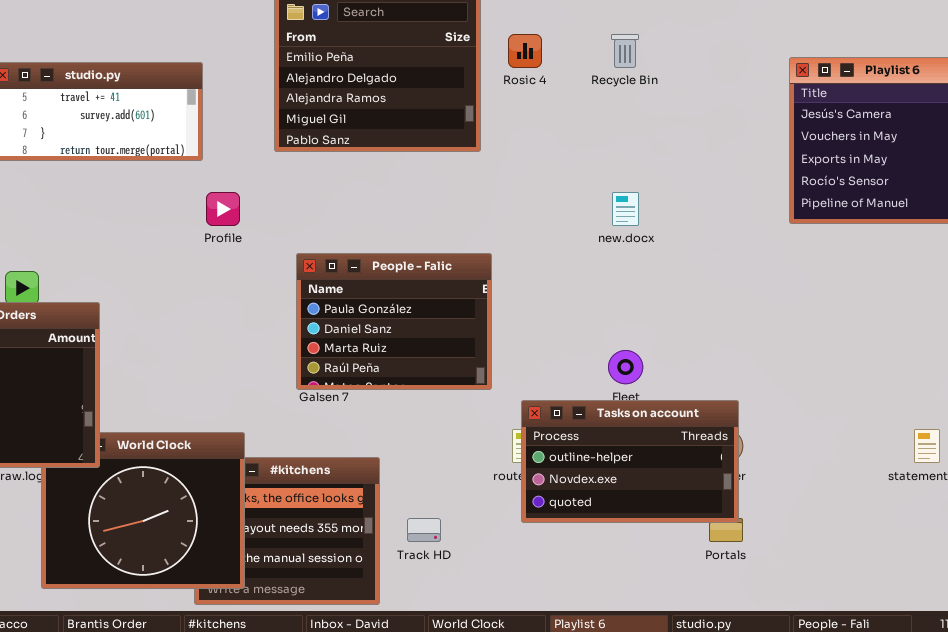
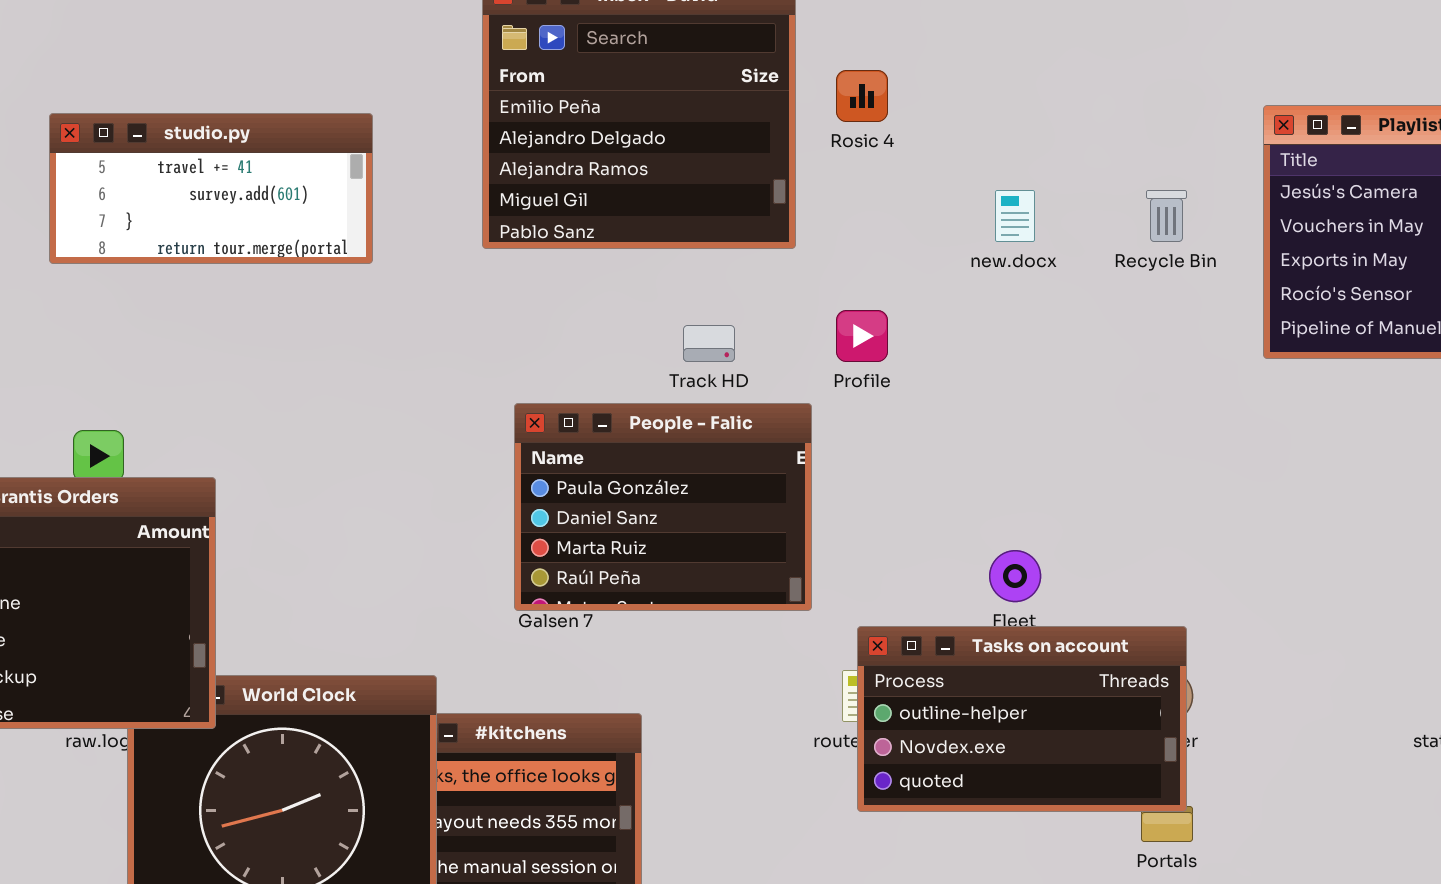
Recycle Bin: [611,34,639,68] -> [1146,190,1187,242], moved
Profile: [206,192,240,226] -> [836,310,888,362], moved
new.docx: [612,192,639,226] -> [995,190,1035,242], moved
Track HD: [407,518,441,542] -> [683,325,735,362], moved

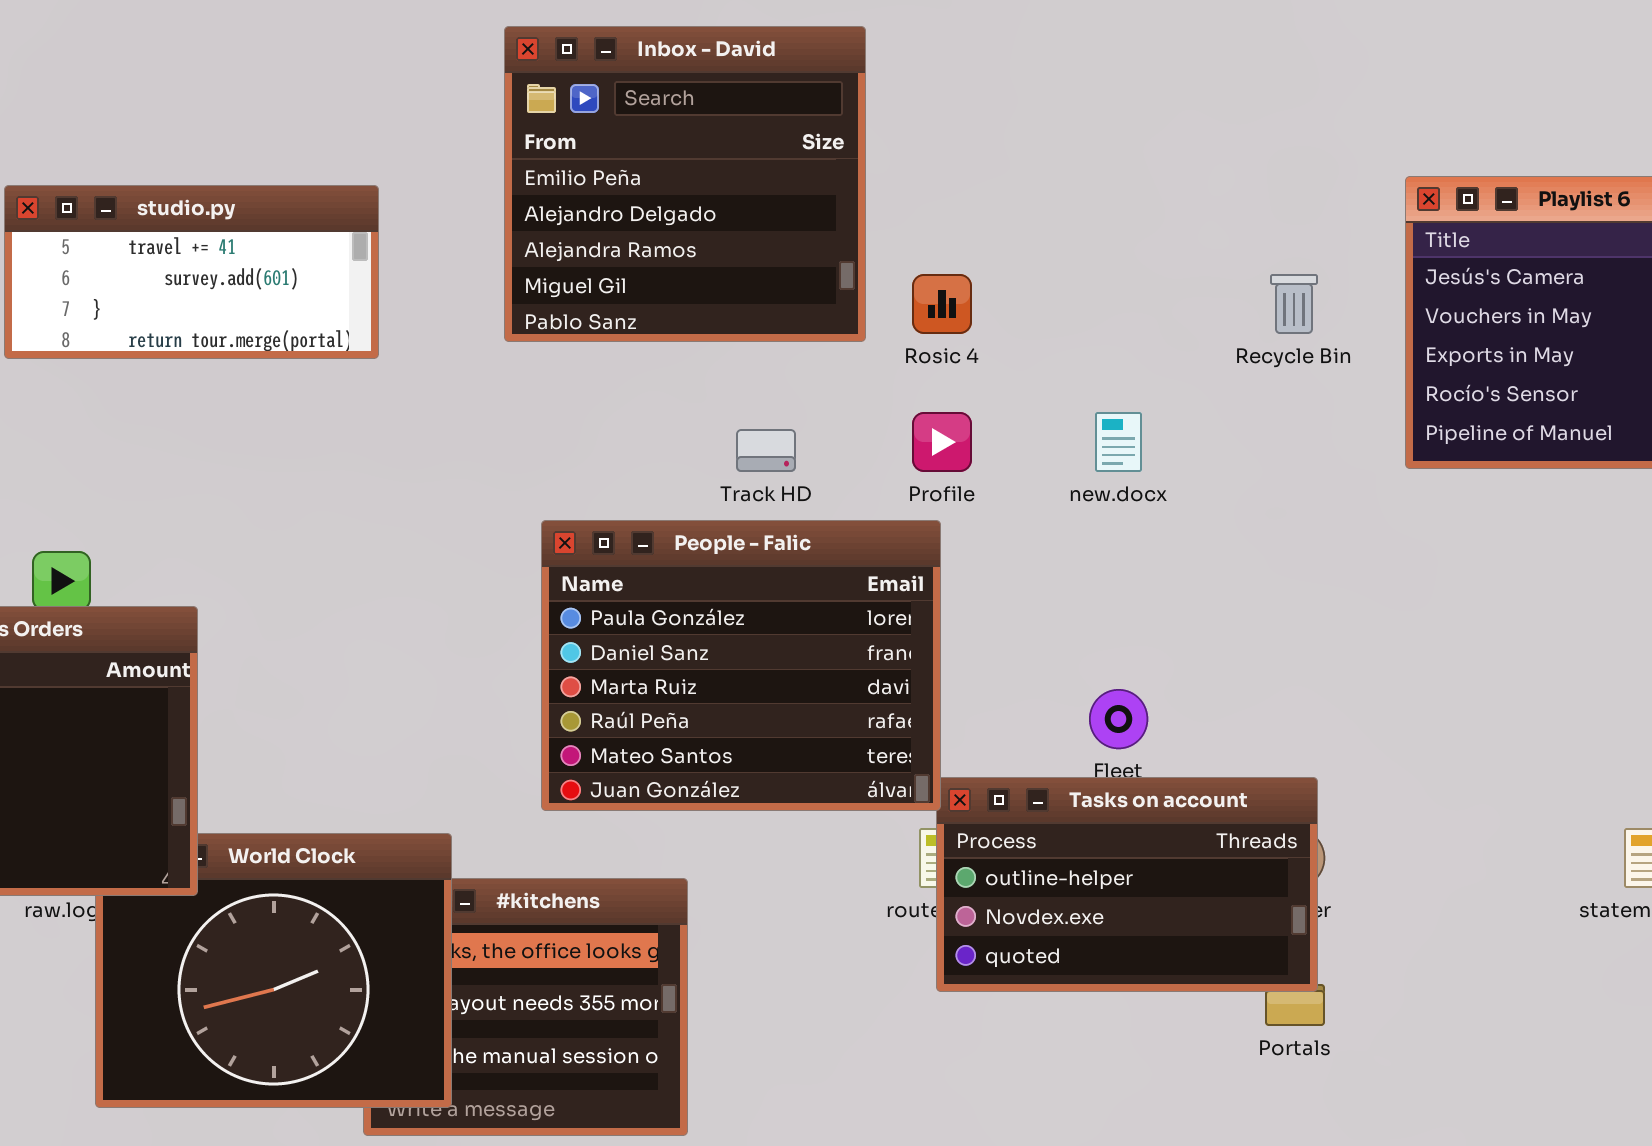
Rosic 4: [836,70,888,122] -> [912,274,972,334], moved
new.docx: [995,190,1035,242] -> [1095,412,1142,472], moved
People - Falic: [514,403,812,611] -> [541,520,941,811], resized

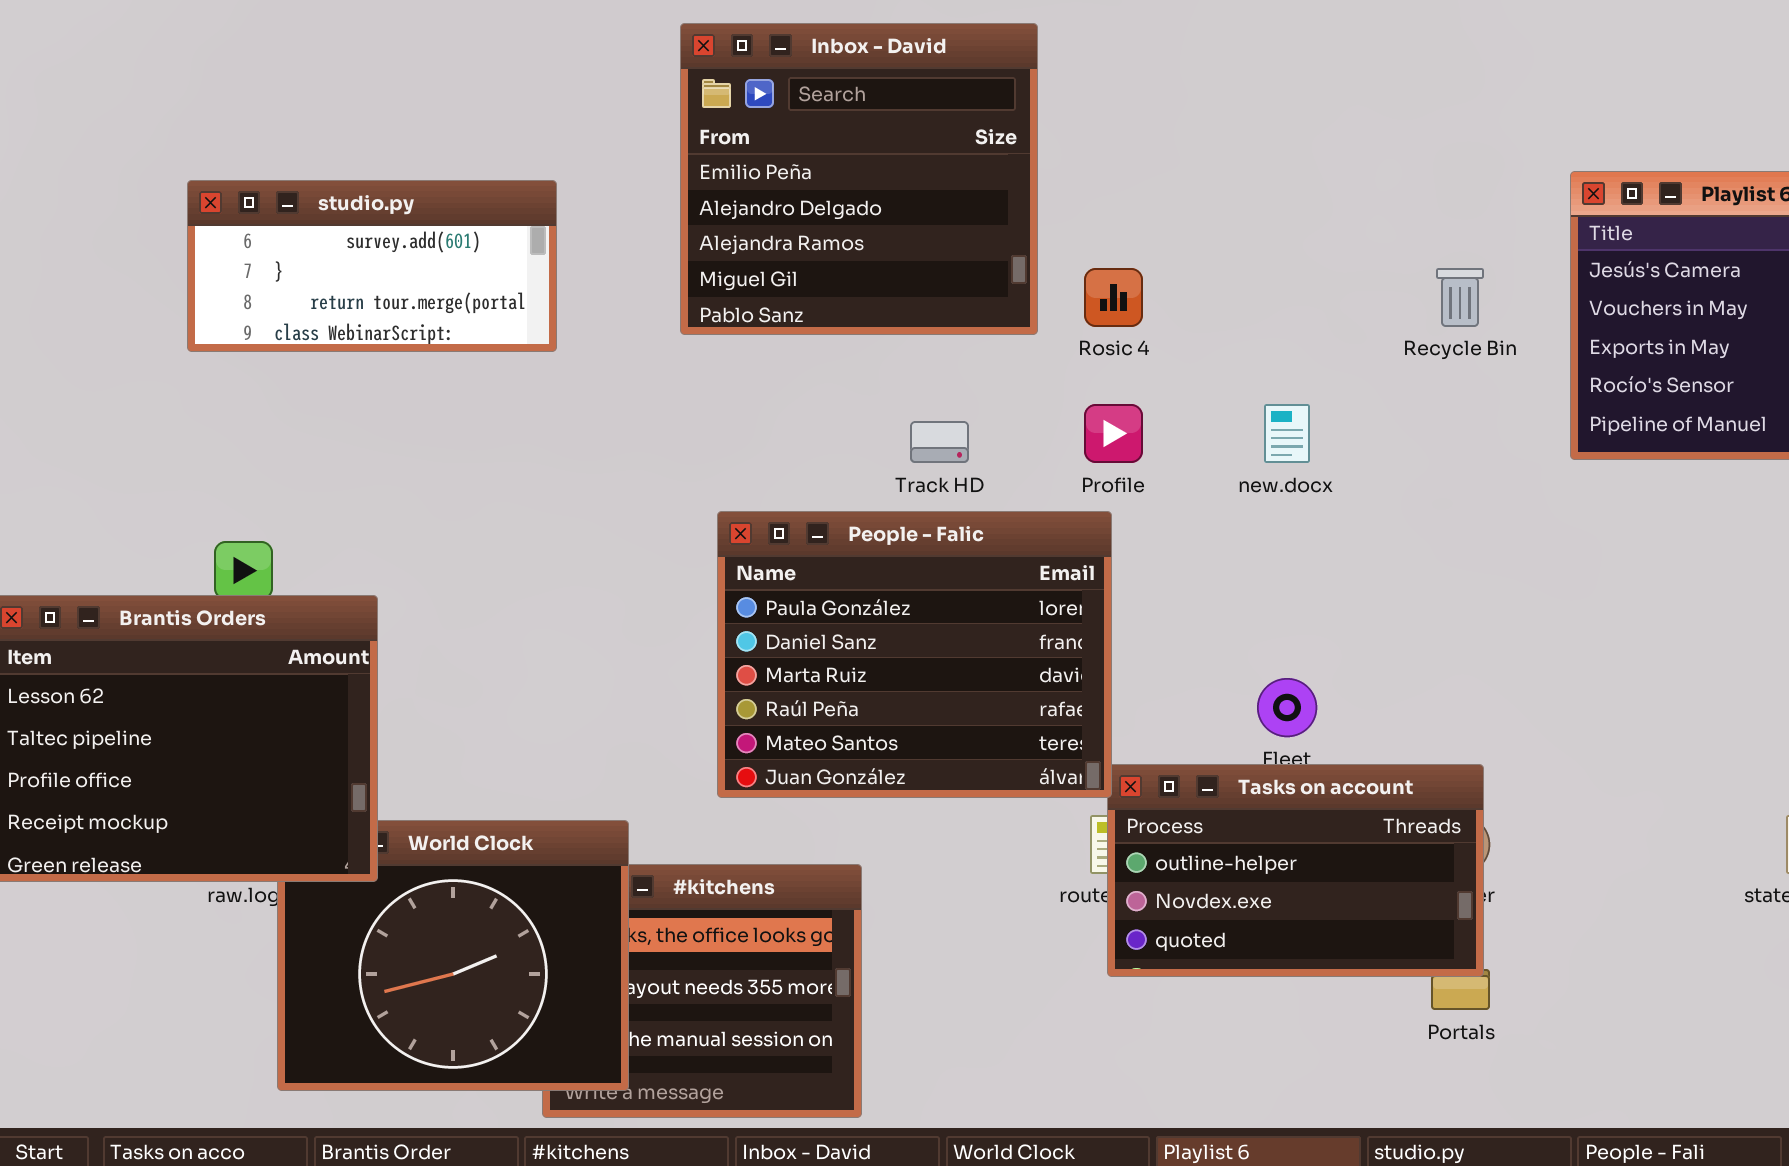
studio.py: [4,185,379,359] -> [187,180,557,352], scrolled down 1 row

